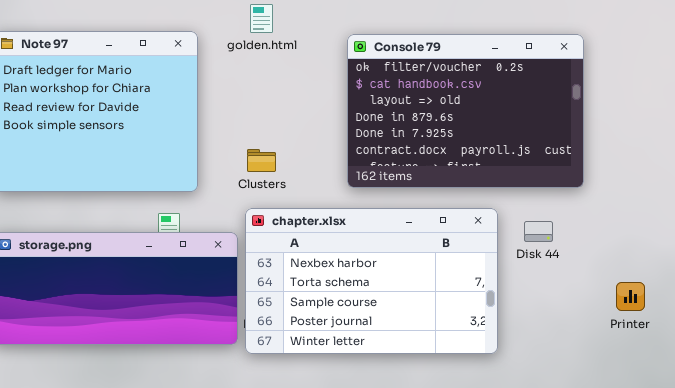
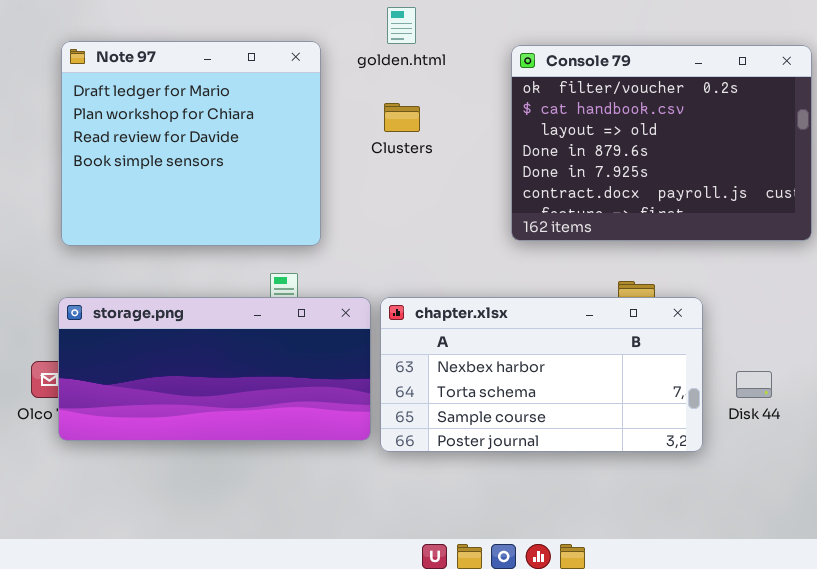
Clusters: [247,149,276,172] -> [384,103,420,132], moved
chapter.xlsx: [245,208,498,354] -> [380,297,703,452], resized
Disk 44: [524,221,553,242] -> [736,371,772,398], moved

